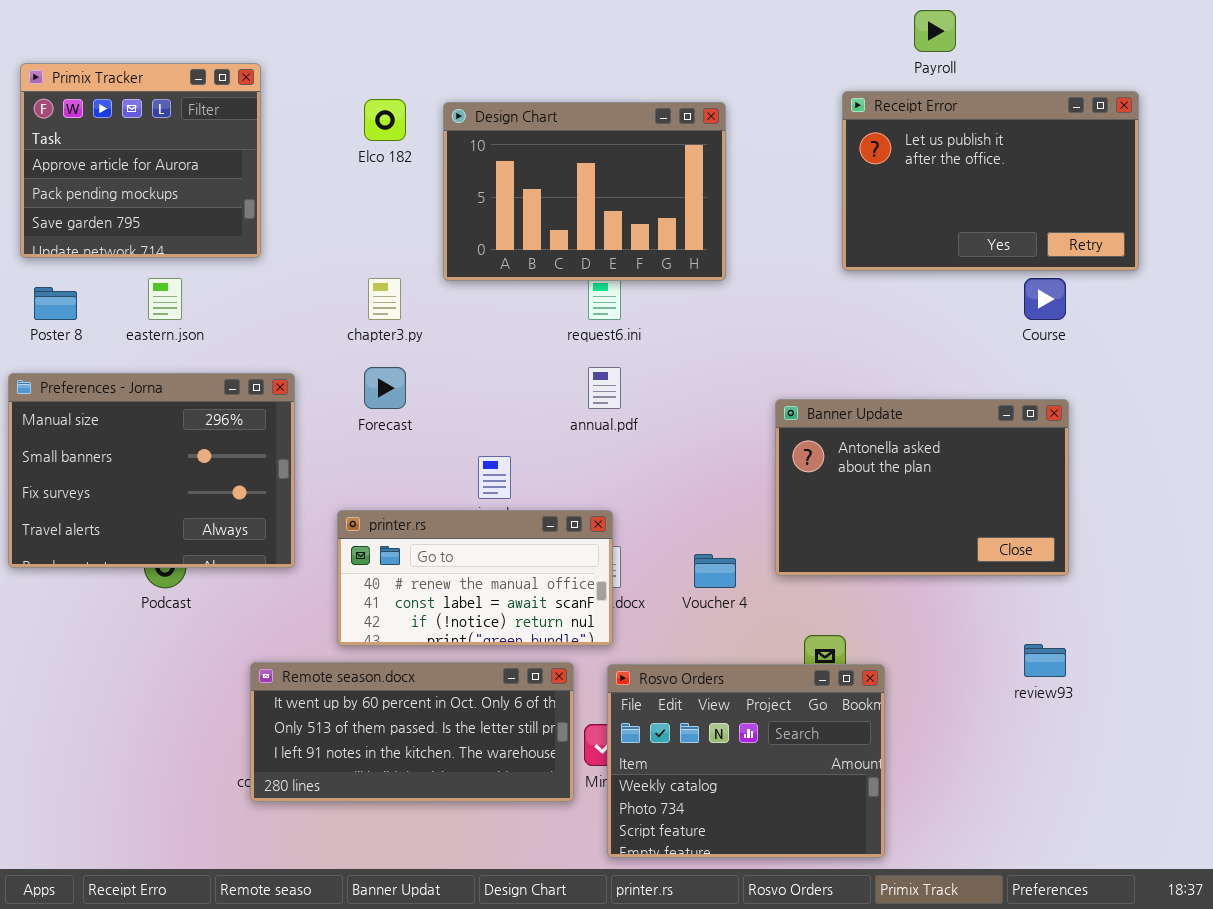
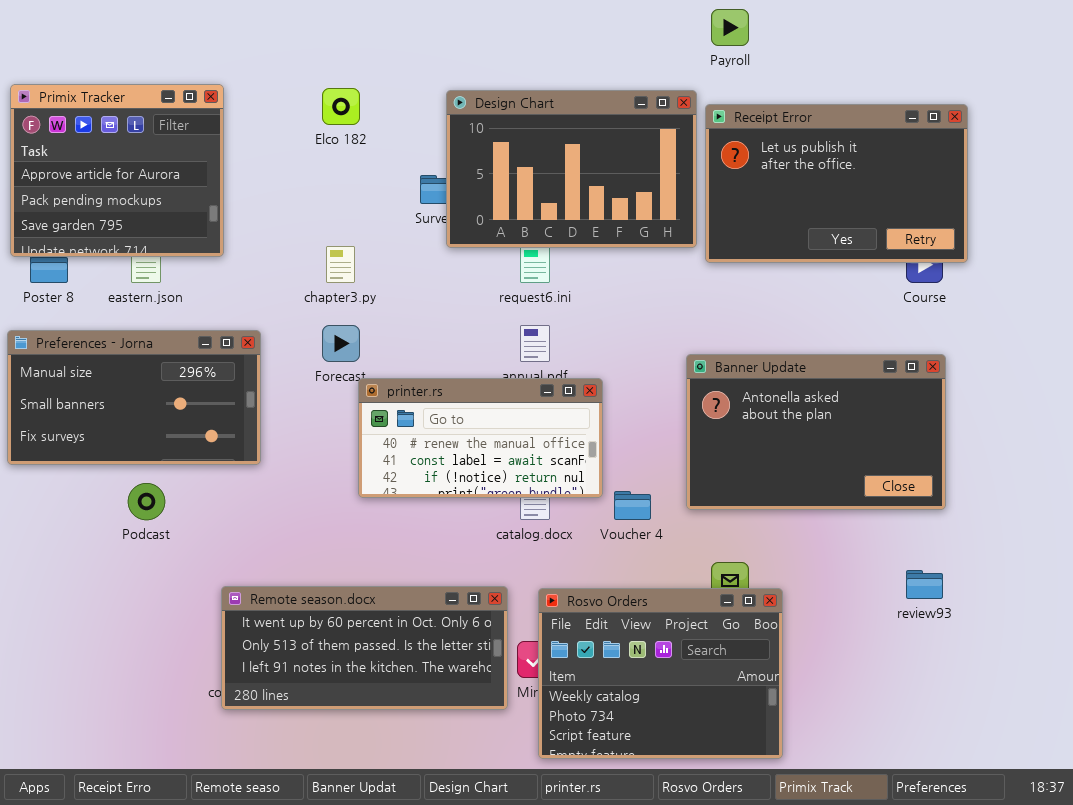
Payroll: [914,10,956,52] -> [711,9,749,46], moved
Primix Tracker: [20,63,261,258] -> [10,84,224,257], moved
Receipt Error: [842,91,1139,271] -> [705,104,968,263], moved
Design Chart: [443,102,726,281] -> [446,90,697,248], moved
Preferences - Jorna: [8,373,295,568] -> [7,330,261,465], resized
printer.rs: [337,510,613,646] -> [358,378,603,498], moved

